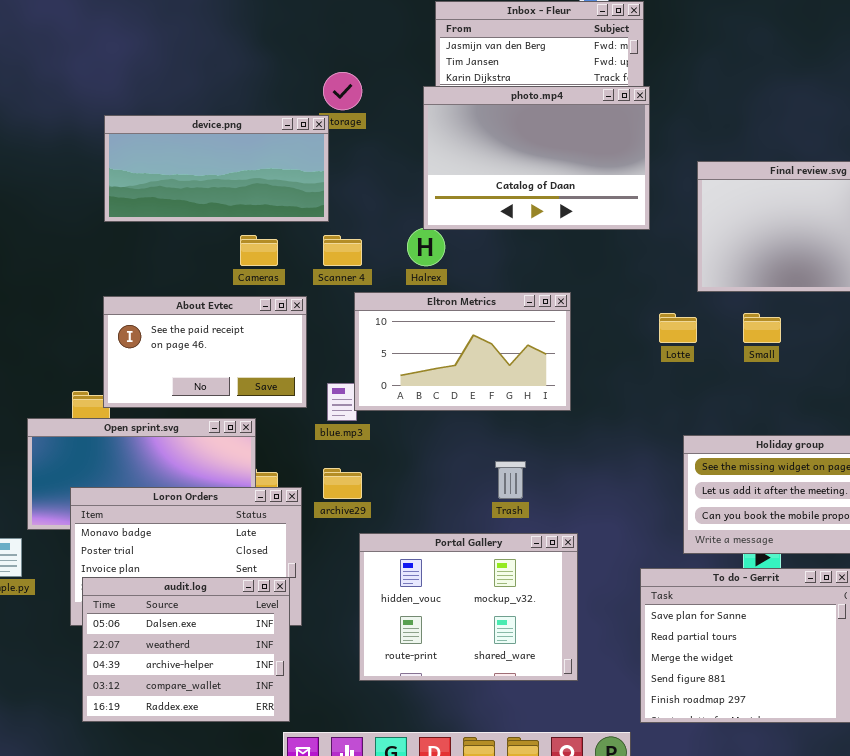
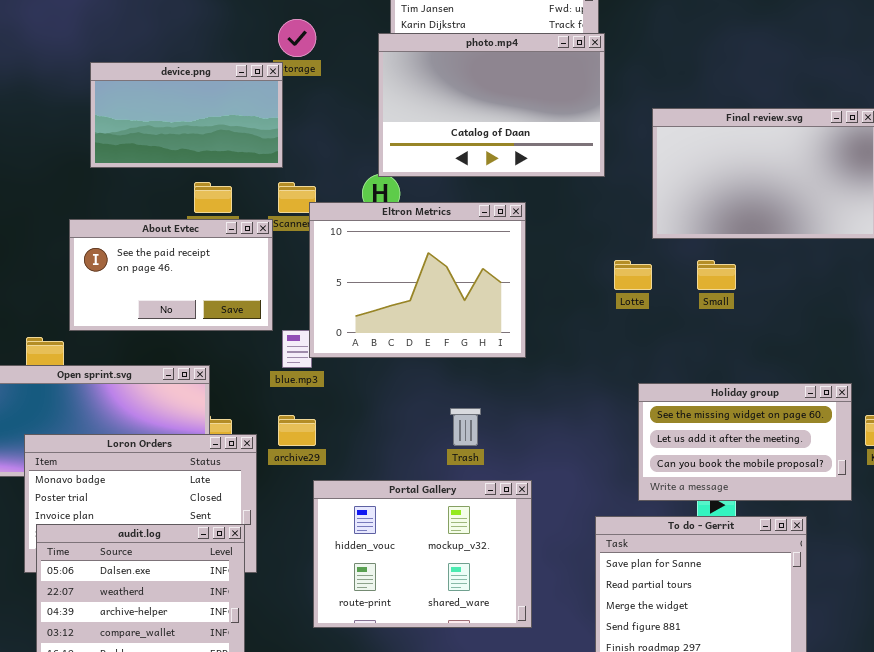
device.png: [104,115,329,222] -> [90,62,283,168], resized
Eltron Metrics: [354,292,571,411] -> [309,202,526,358], resized
About Evtec: [103,296,307,408] -> [69,219,273,331], moved

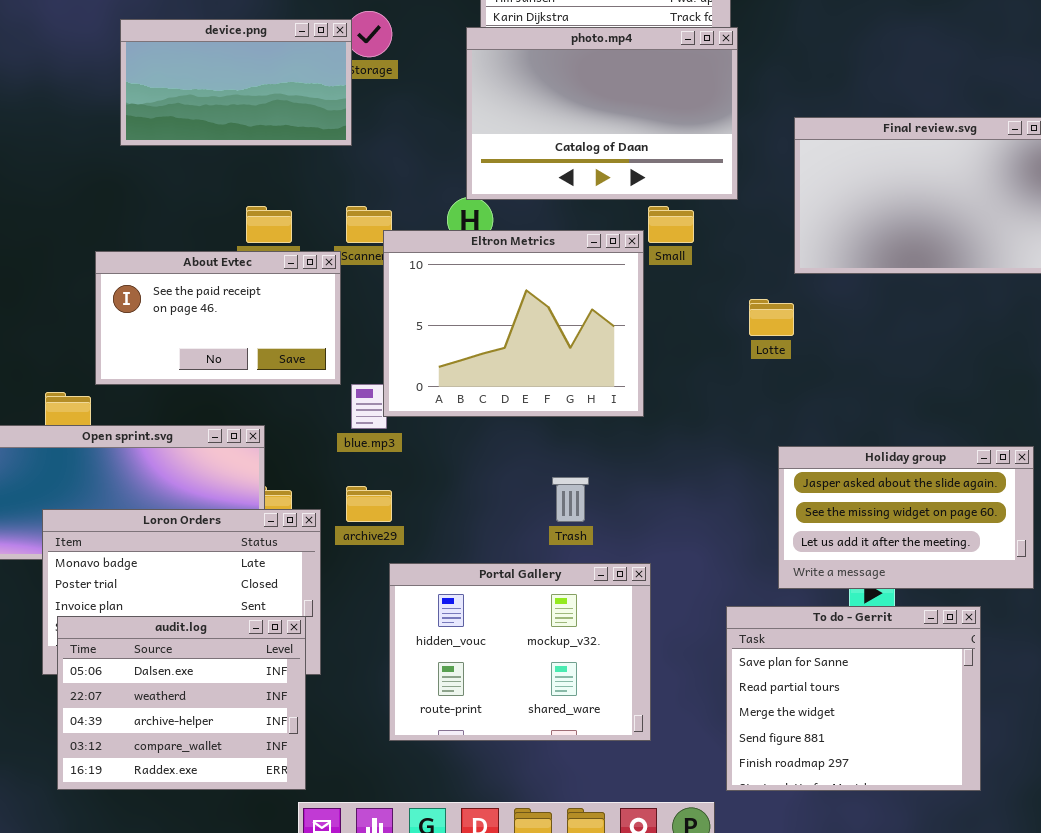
device.png: [90,62,283,168] -> [120,19,352,146], moved
Small: [697,260,736,290] -> [648,206,694,243], moved
Holiday group: [638,383,852,501] -> [778,446,1034,589], scrolled up 1 row

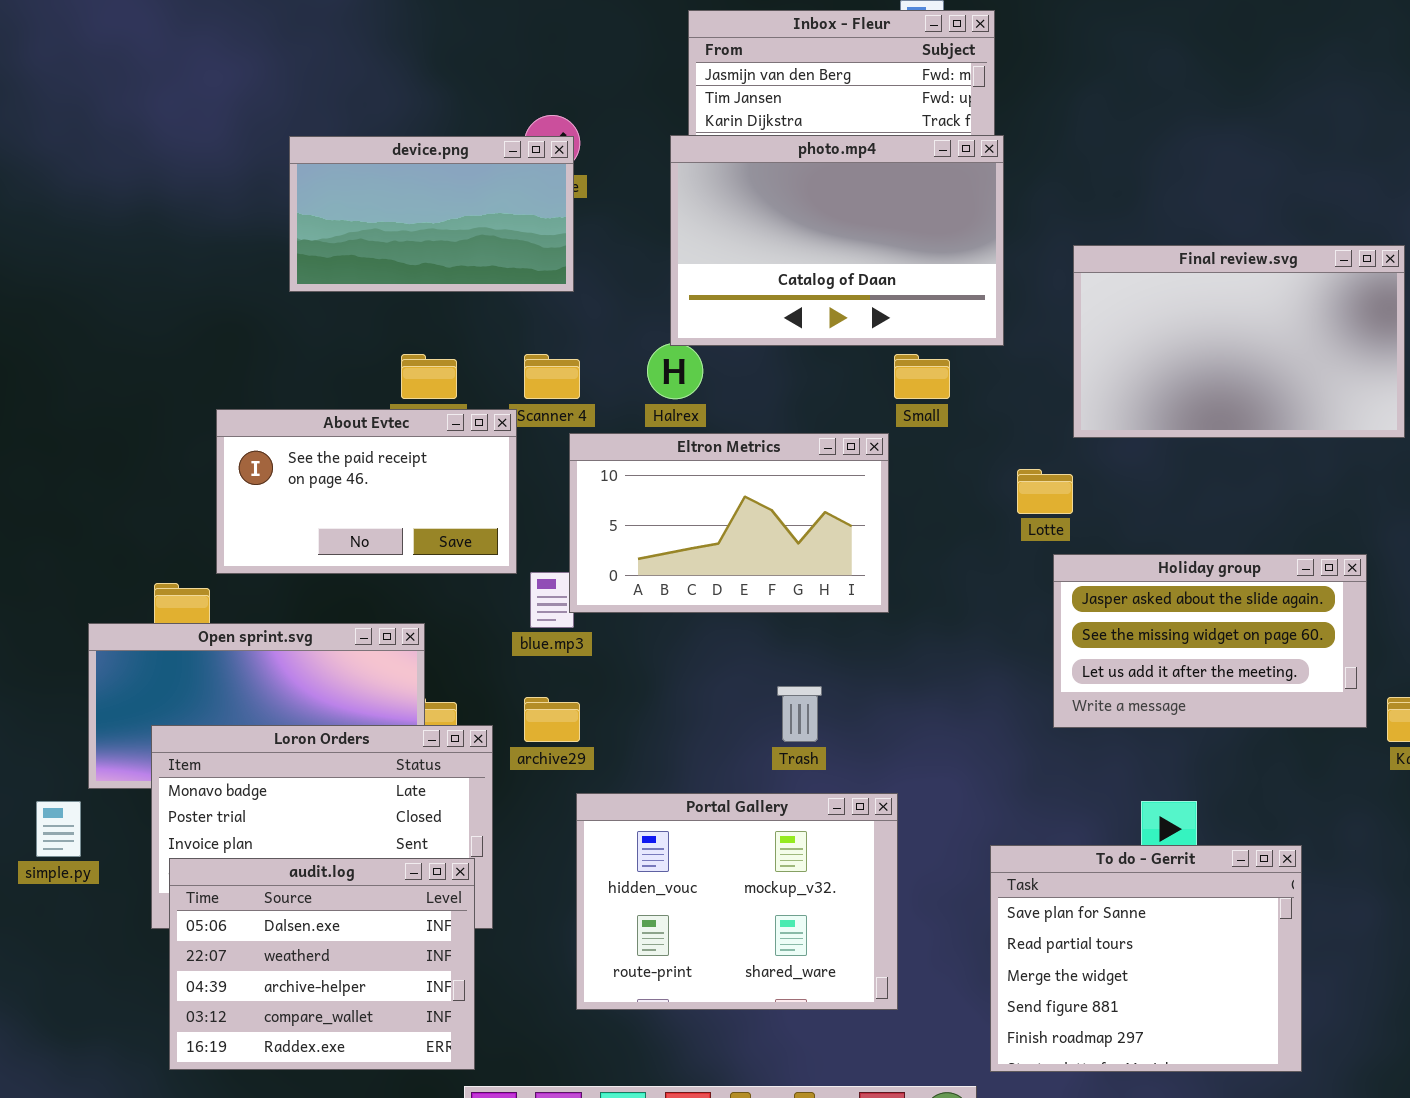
device.png: [120,19,352,146] -> [289,136,574,292], moved
Eltron Metrics: [383,230,644,417] -> [569,433,889,613], resized
Holiday group: [778,446,1034,589] -> [1053,554,1367,728], moved

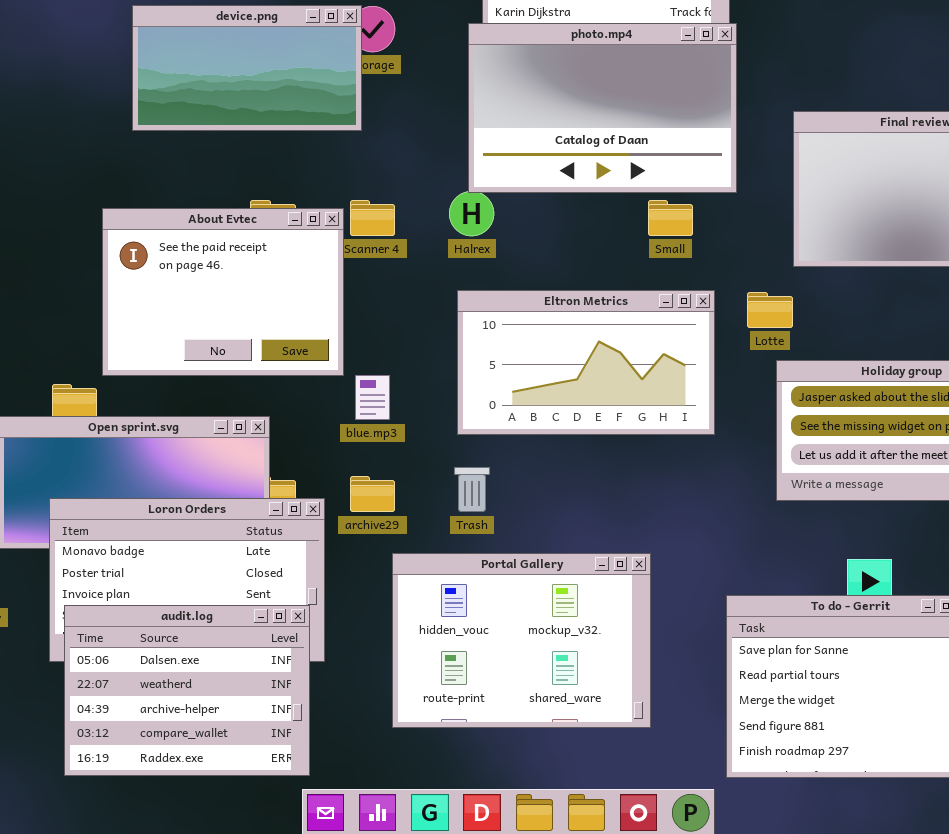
device.png: [289,136,574,292] -> [132,5,362,131], moved
About Evtec: [216,409,517,574] -> [102,208,344,376], resized
Eltron Metrics: [569,433,889,613] -> [457,290,715,435], moved
Trash: [777,686,822,742] -> [454,467,490,512], moved

